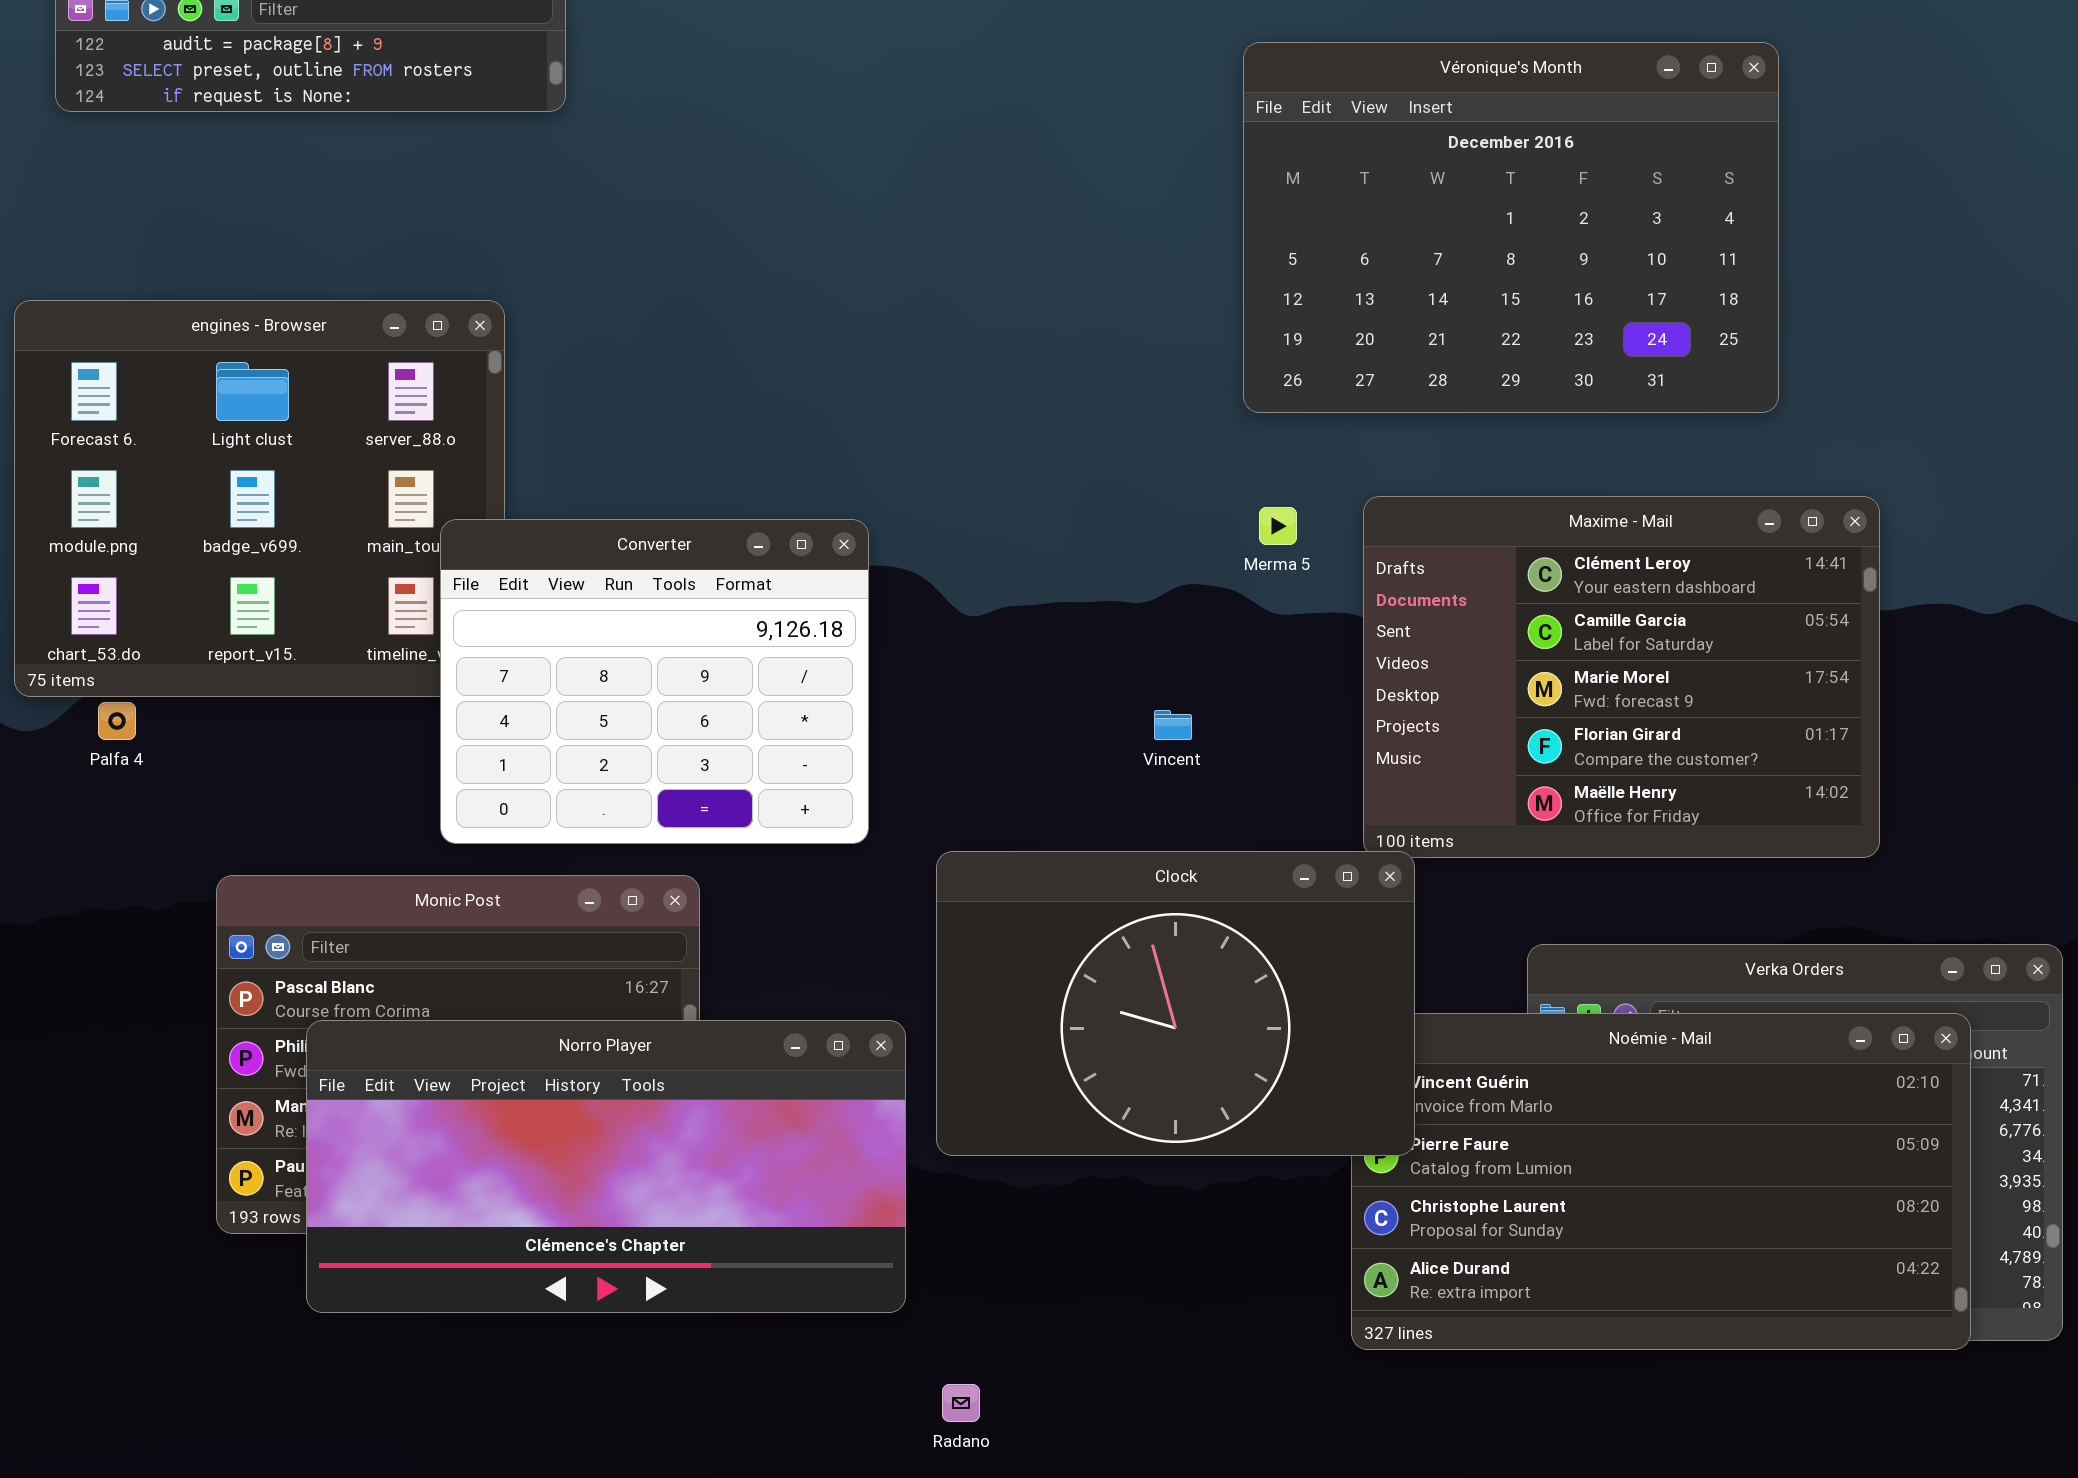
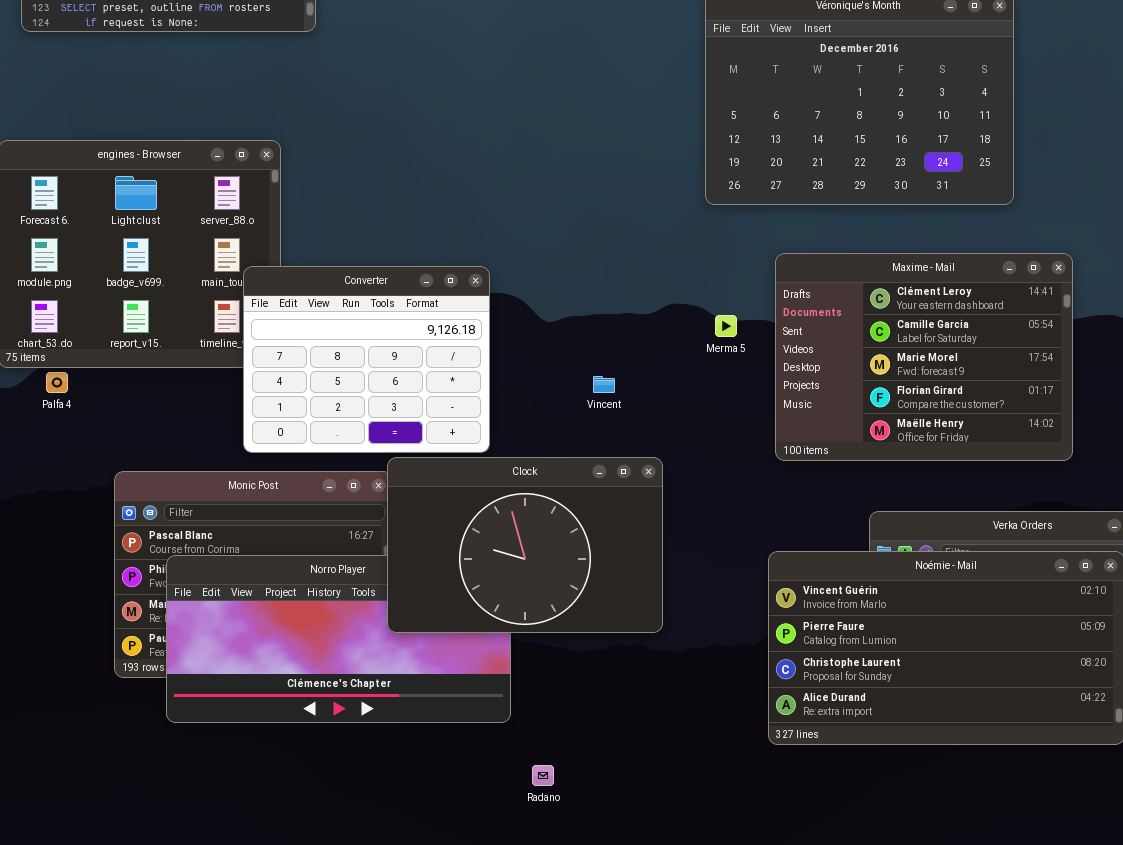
Merma 5: [1259,507,1297,545] -> [715,315,737,337], moved
Vincent: [1154,710,1192,740] -> [593,376,615,393], moved
Clock: [936,851,1415,1156] -> [387,457,663,633], moved

